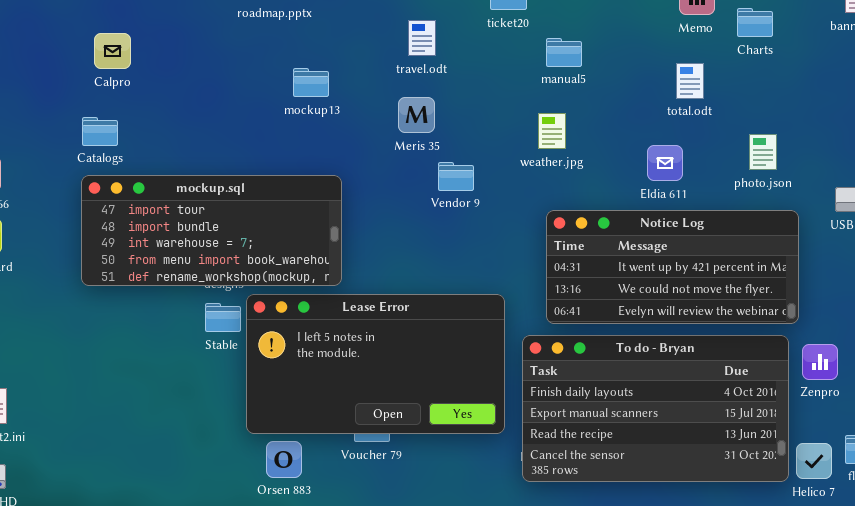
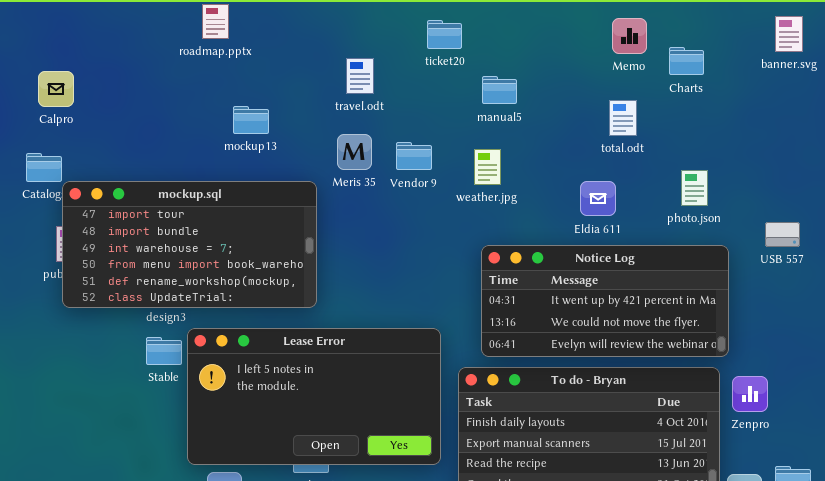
Vendor 9: [438,162,474,191] -> [396,142,432,170], moved
mockup.sql: [81,175,342,286] -> [62,181,317,308], moved, resized

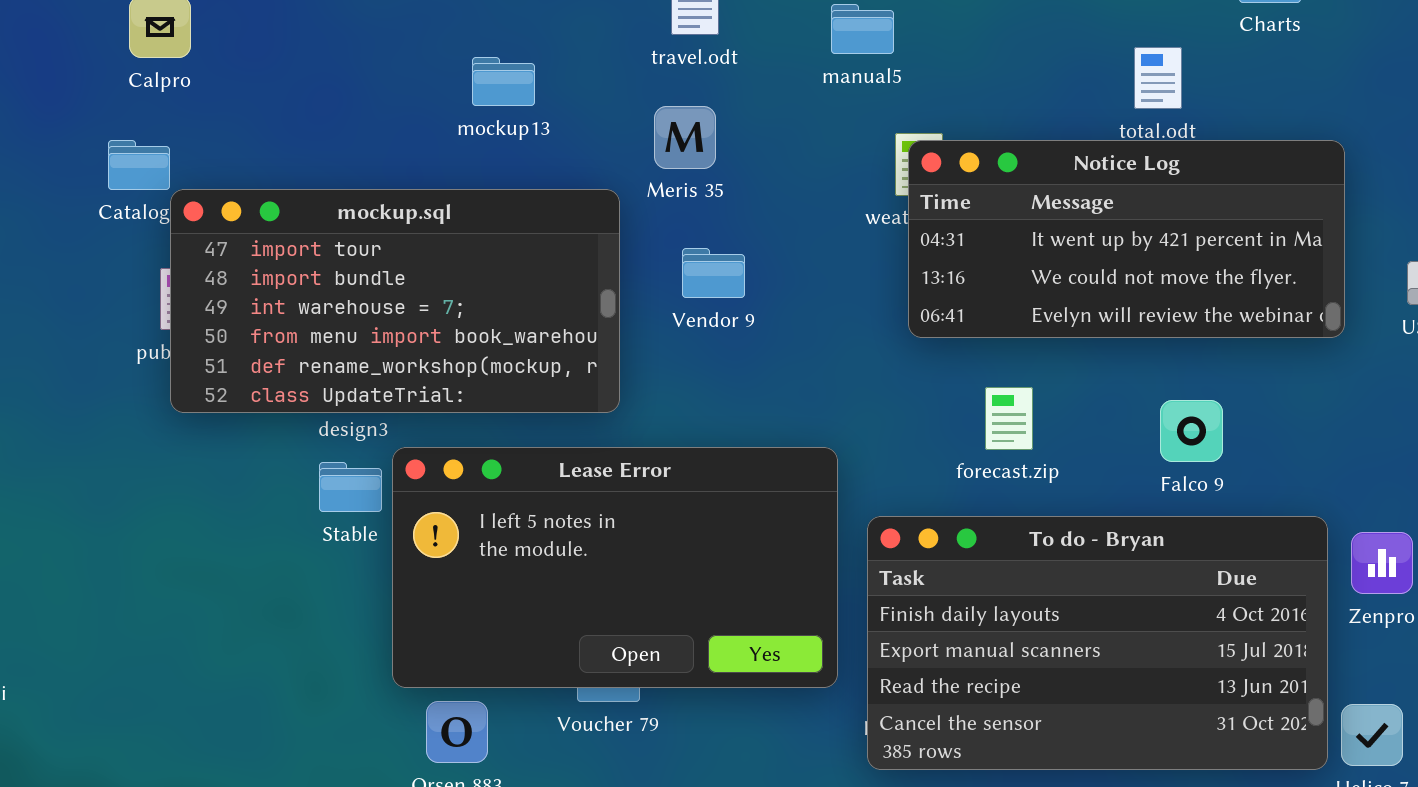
manual5: [482,76,517,104] -> [831,4,894,54], moved
Vendor 9: [396,142,432,170] -> [682,248,745,298], moved
Notice Log: [481,245,729,357] -> [908,140,1345,338], moved

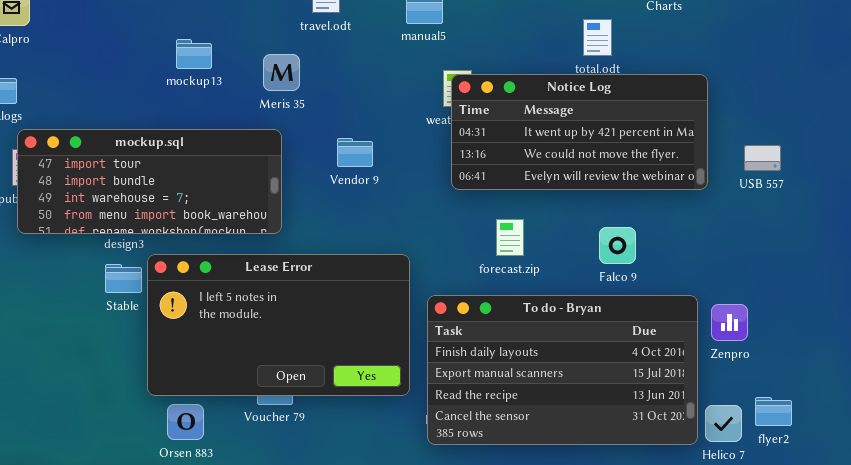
mockup13: [472,57,535,106] -> [176,39,212,69], moved
Meris 35: [654,106,716,169] -> [263,54,300,91], moved
mockup.sql: [170,189,620,413] -> [17,129,282,234], resized
Vendor 9: [682,248,745,298] -> [337,138,373,167], moved

